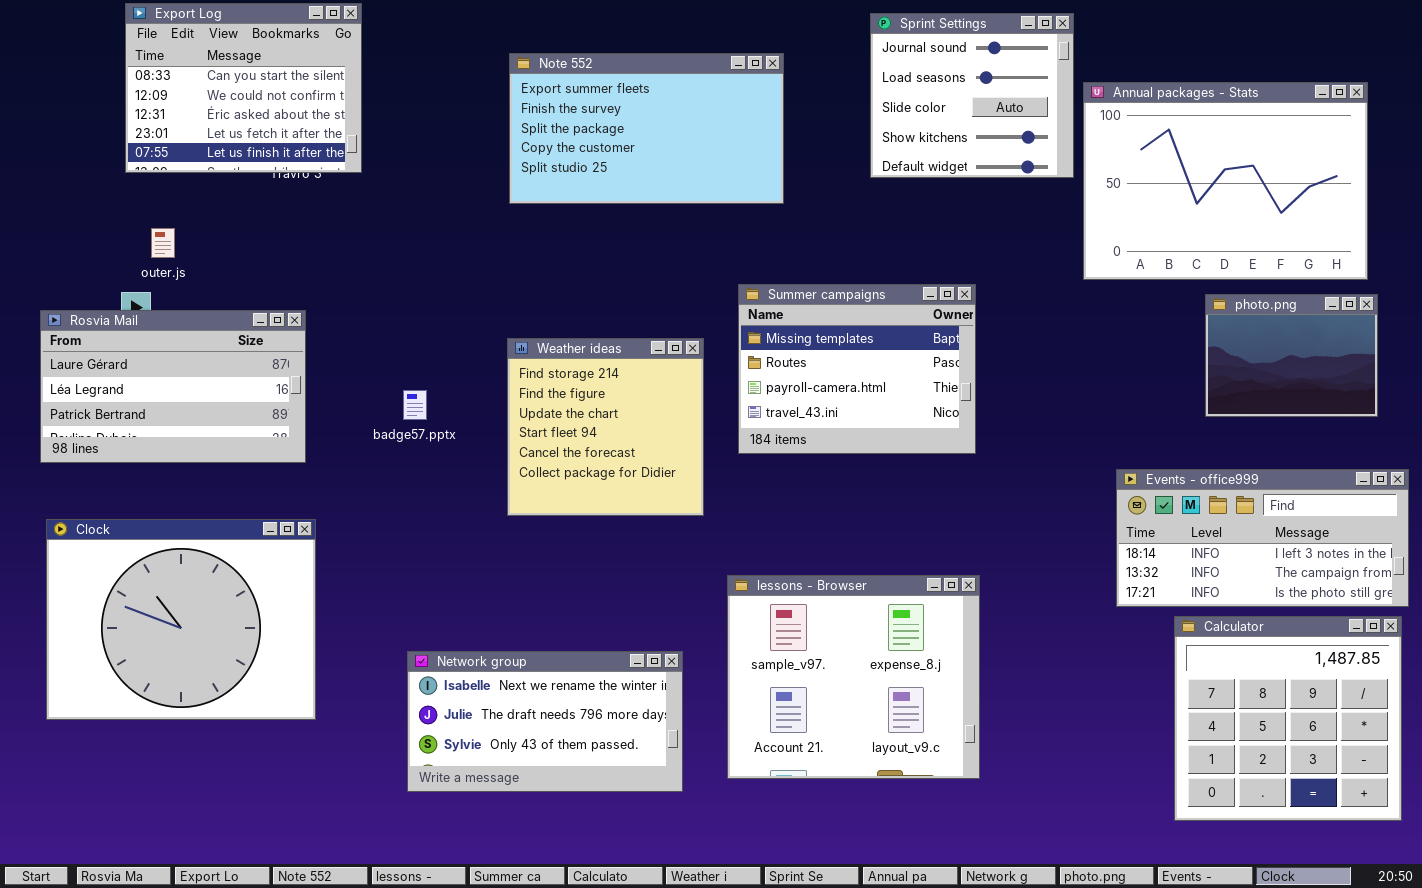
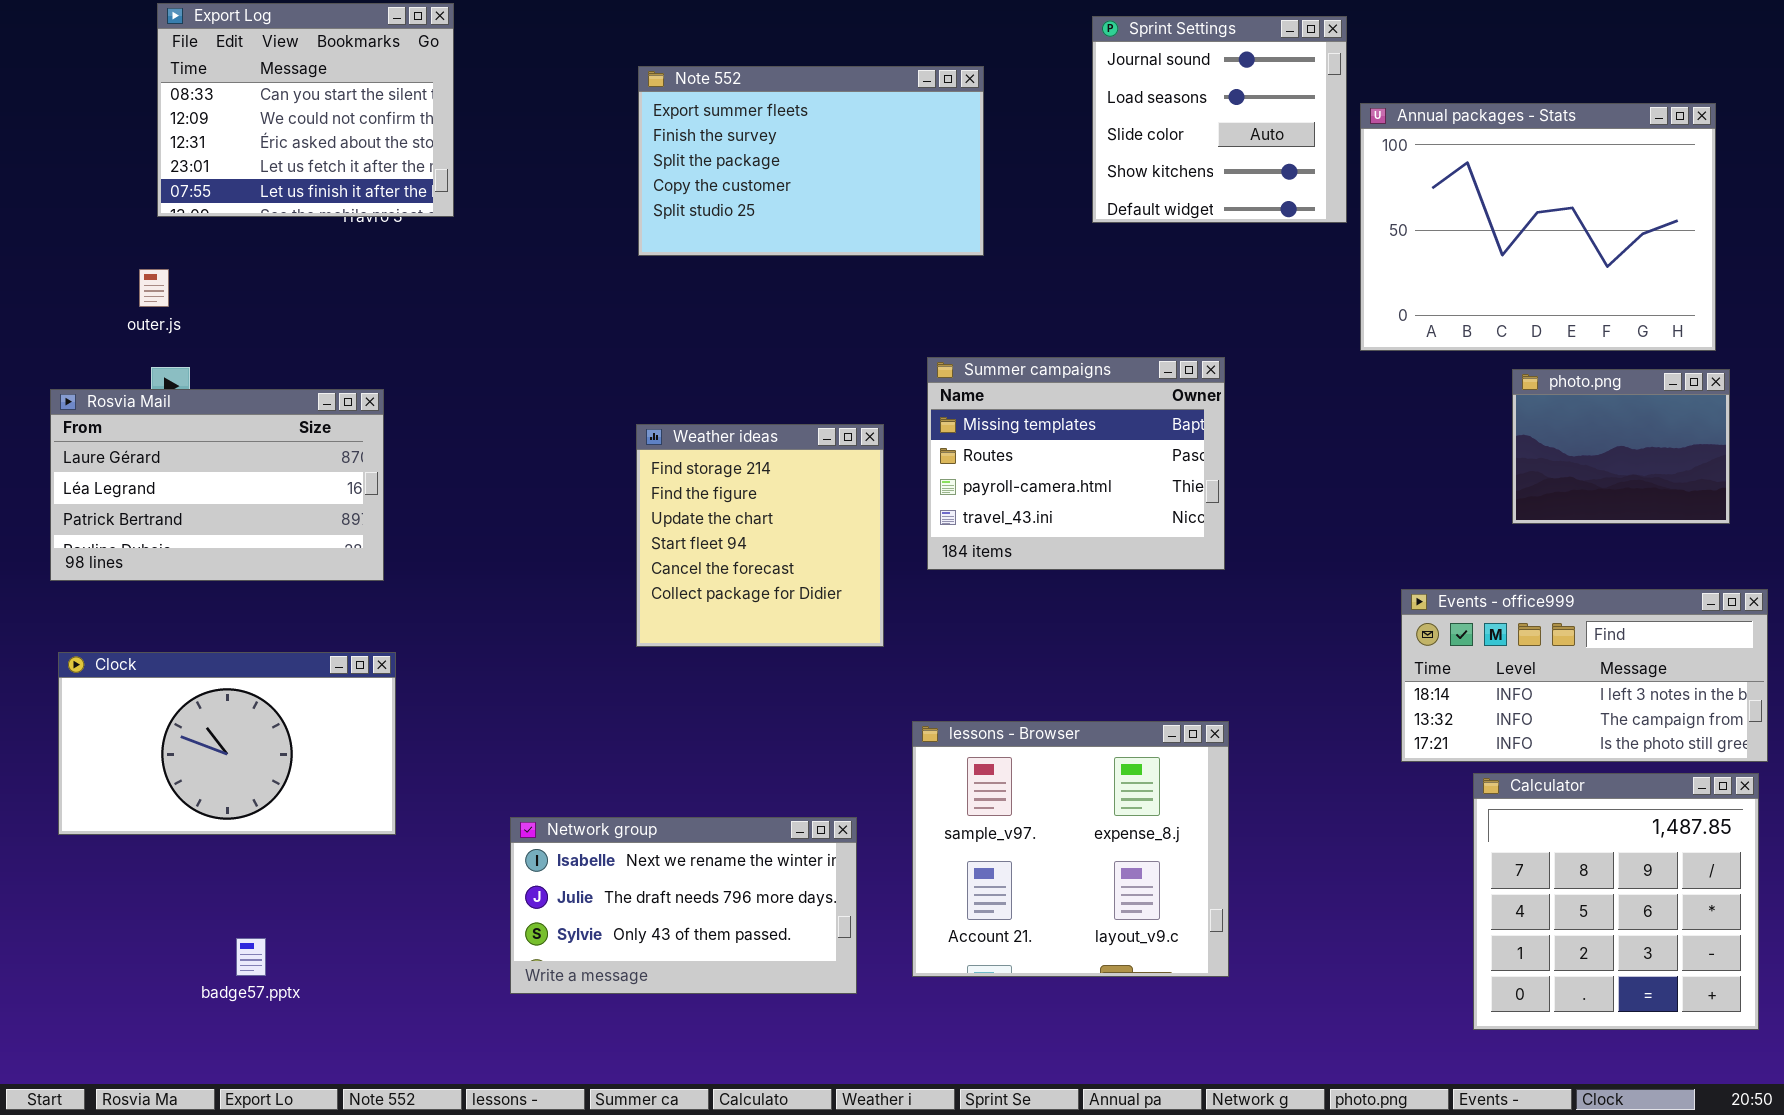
outer.js: [151,228,175,258] -> [139,269,169,307], moved
badge57.pptx: [403,390,427,420] -> [236,938,266,976], moved
Clock: [46,519,316,720] -> [58,652,396,835], resized

